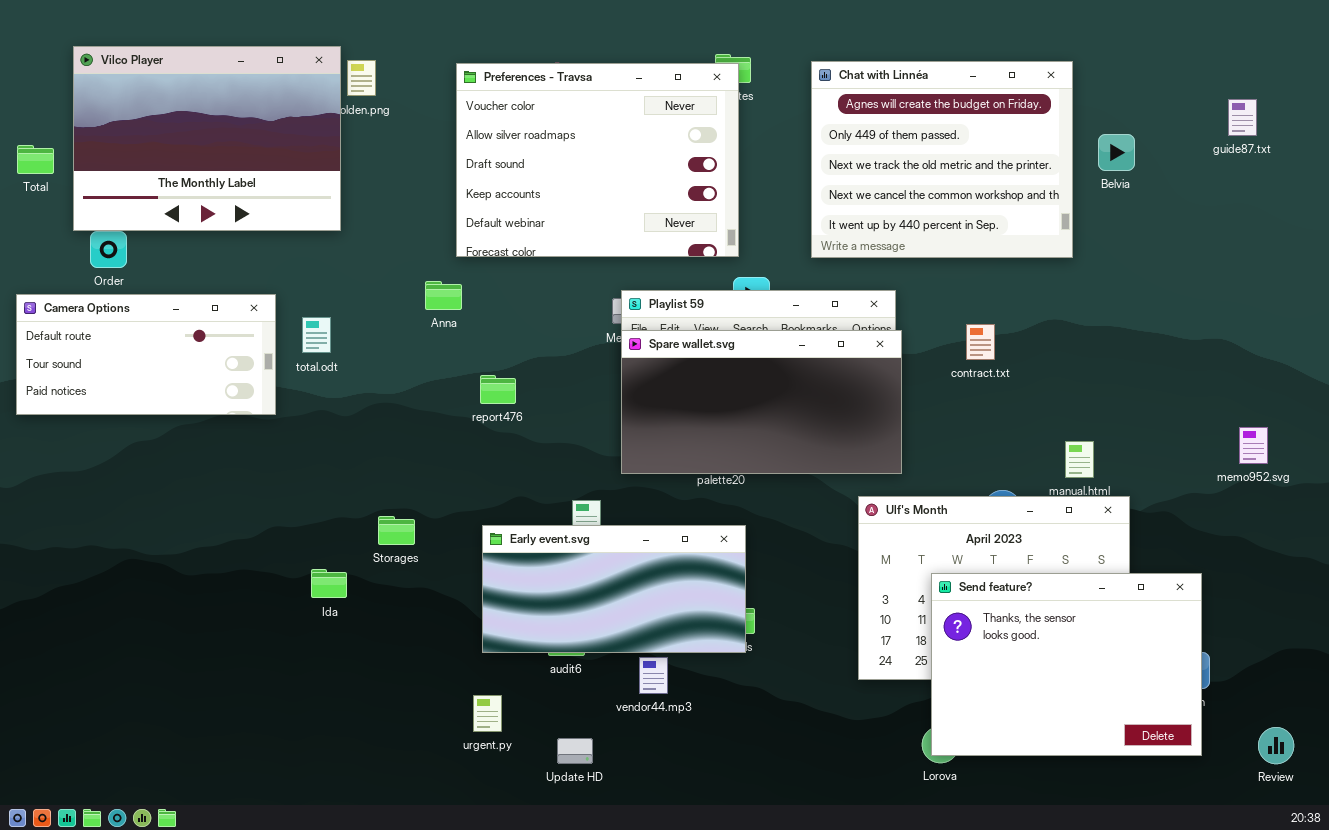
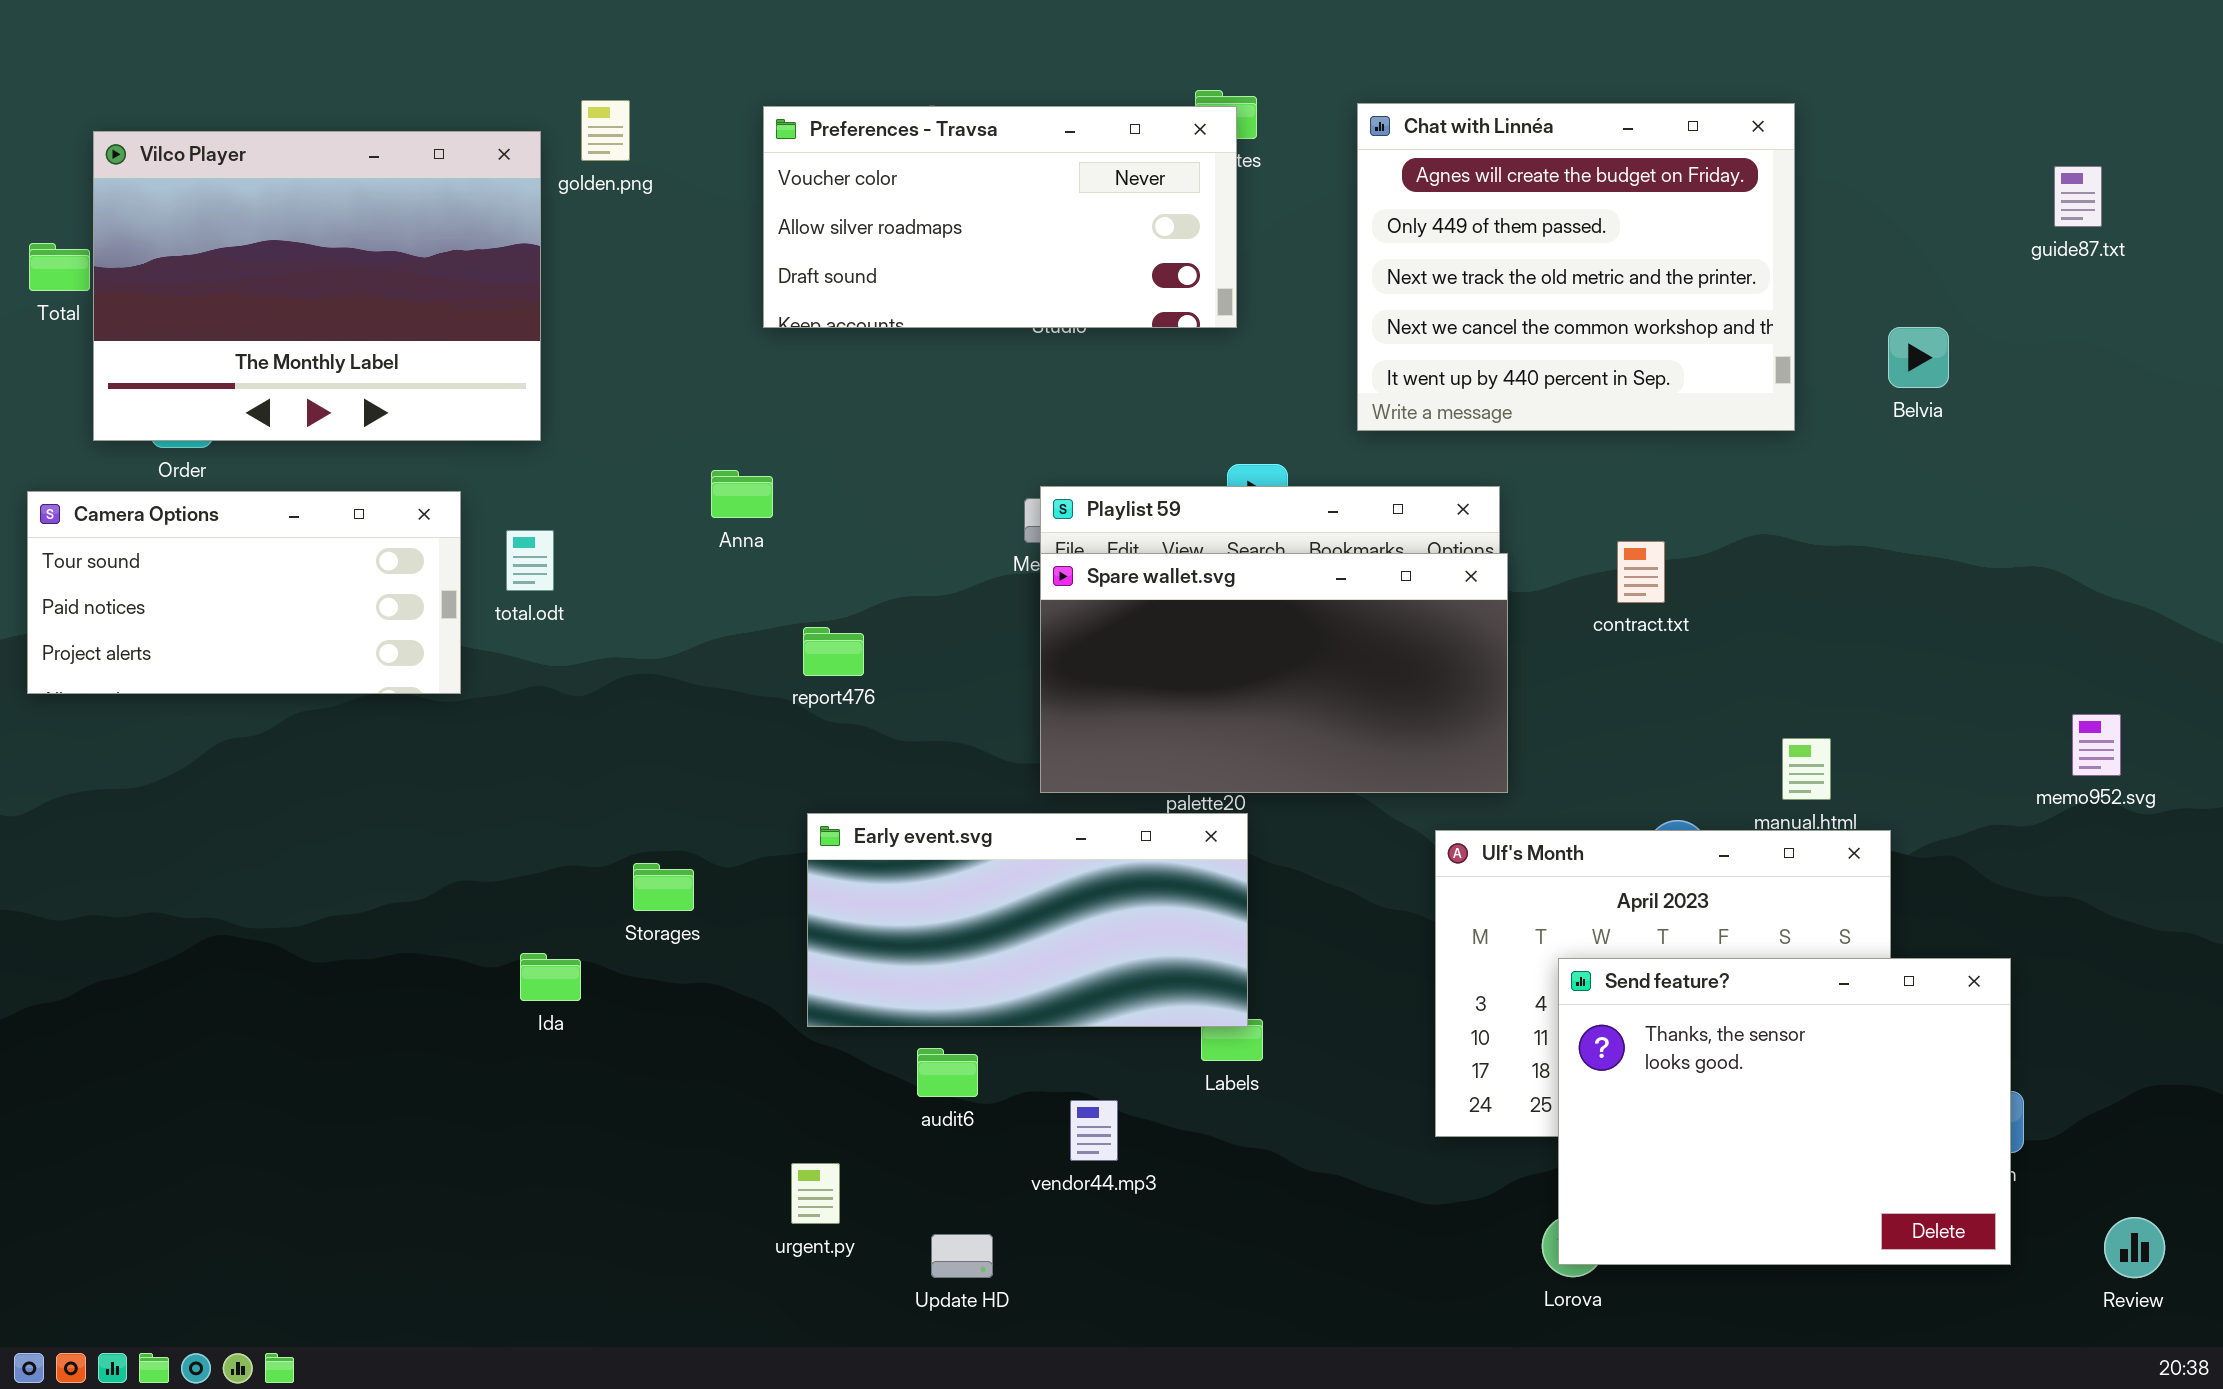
Vilco Player: [73,46,341,231] -> [93,131,541,441], moved
Preferences - Travsa: [456,63,739,257] -> [763,106,1237,328], resized
Belvia: [1098,134,1135,171] -> [1888,327,1949,388], moved
Camera Options: [16,294,276,415] -> [27,491,461,694], scrolled down 1 row
Early event.svg: [482,525,746,653] -> [807,813,1248,1027], moved

